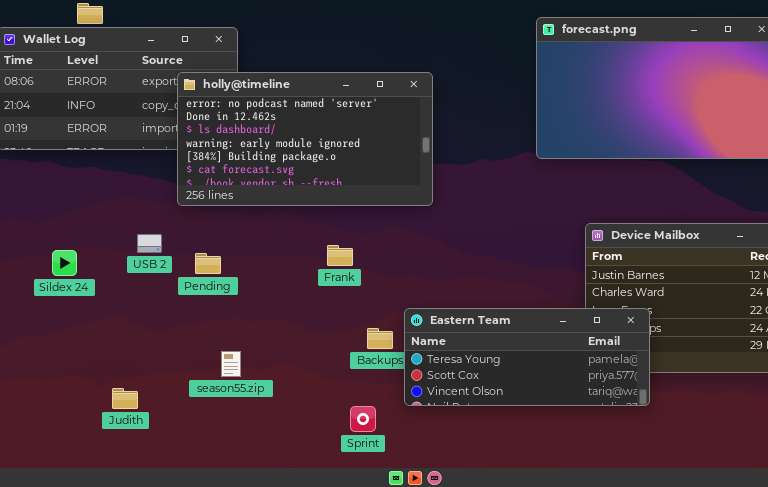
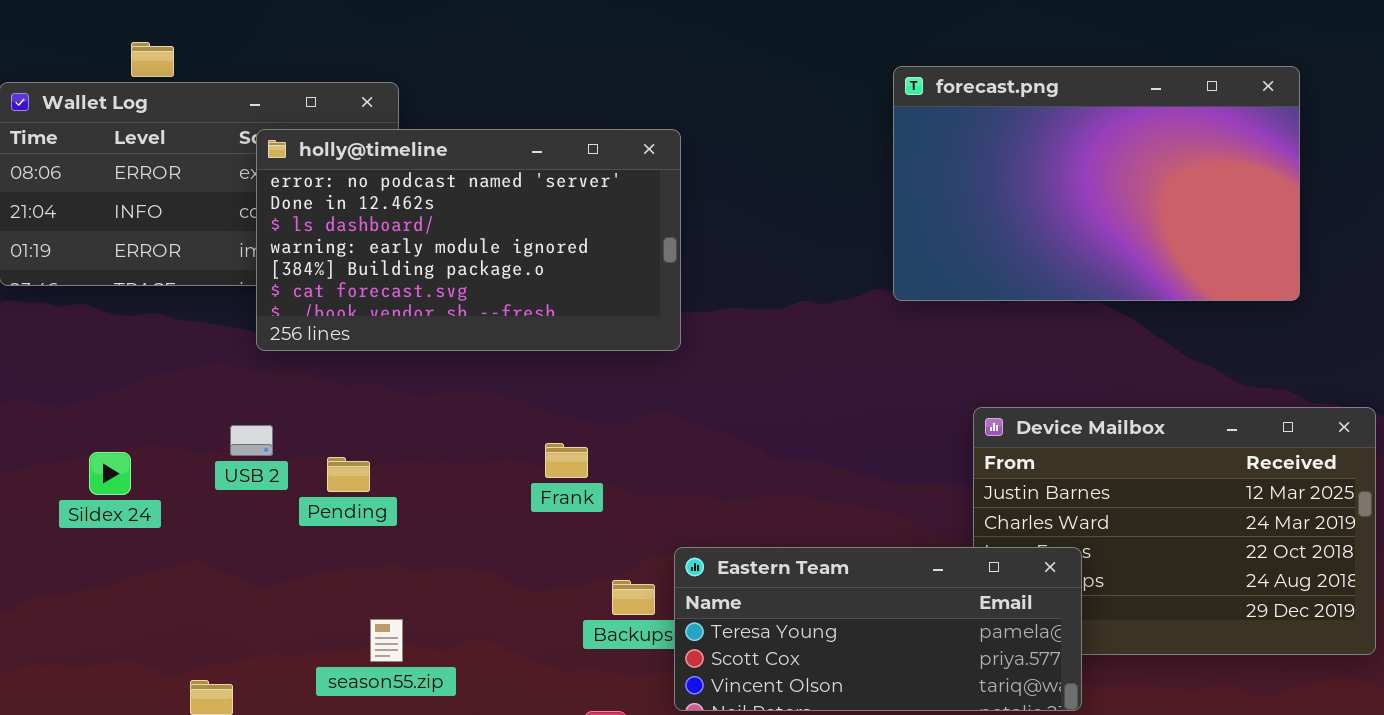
holly@timeline: [177,72,433,206] -> [256,129,681,351], moved

